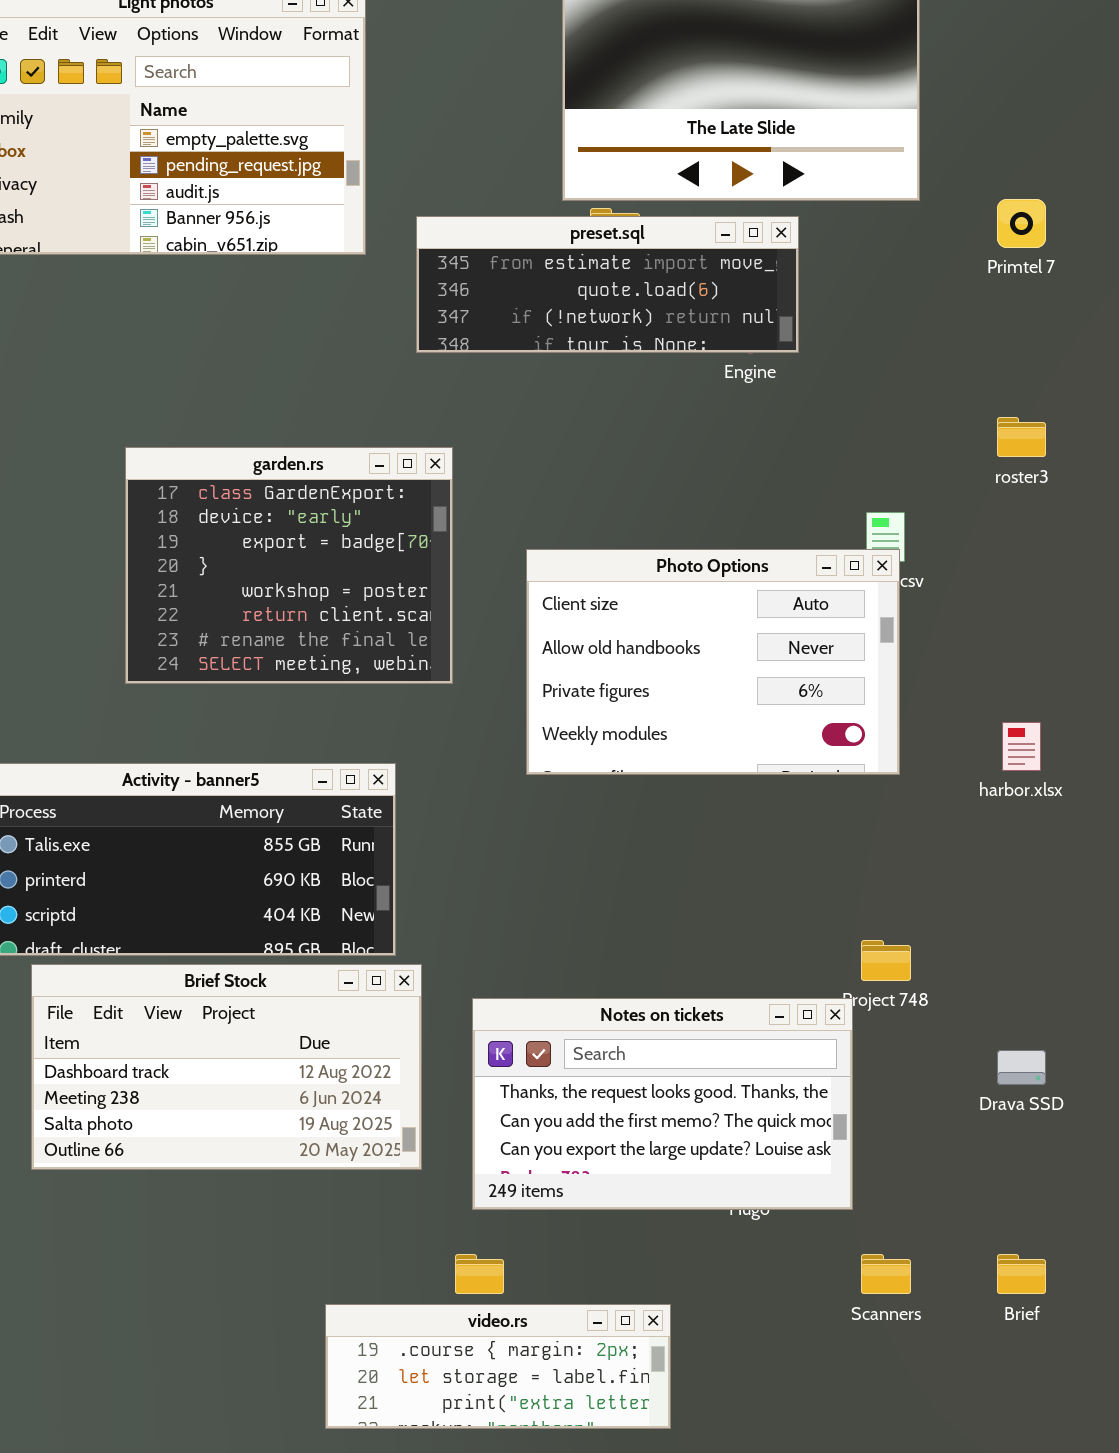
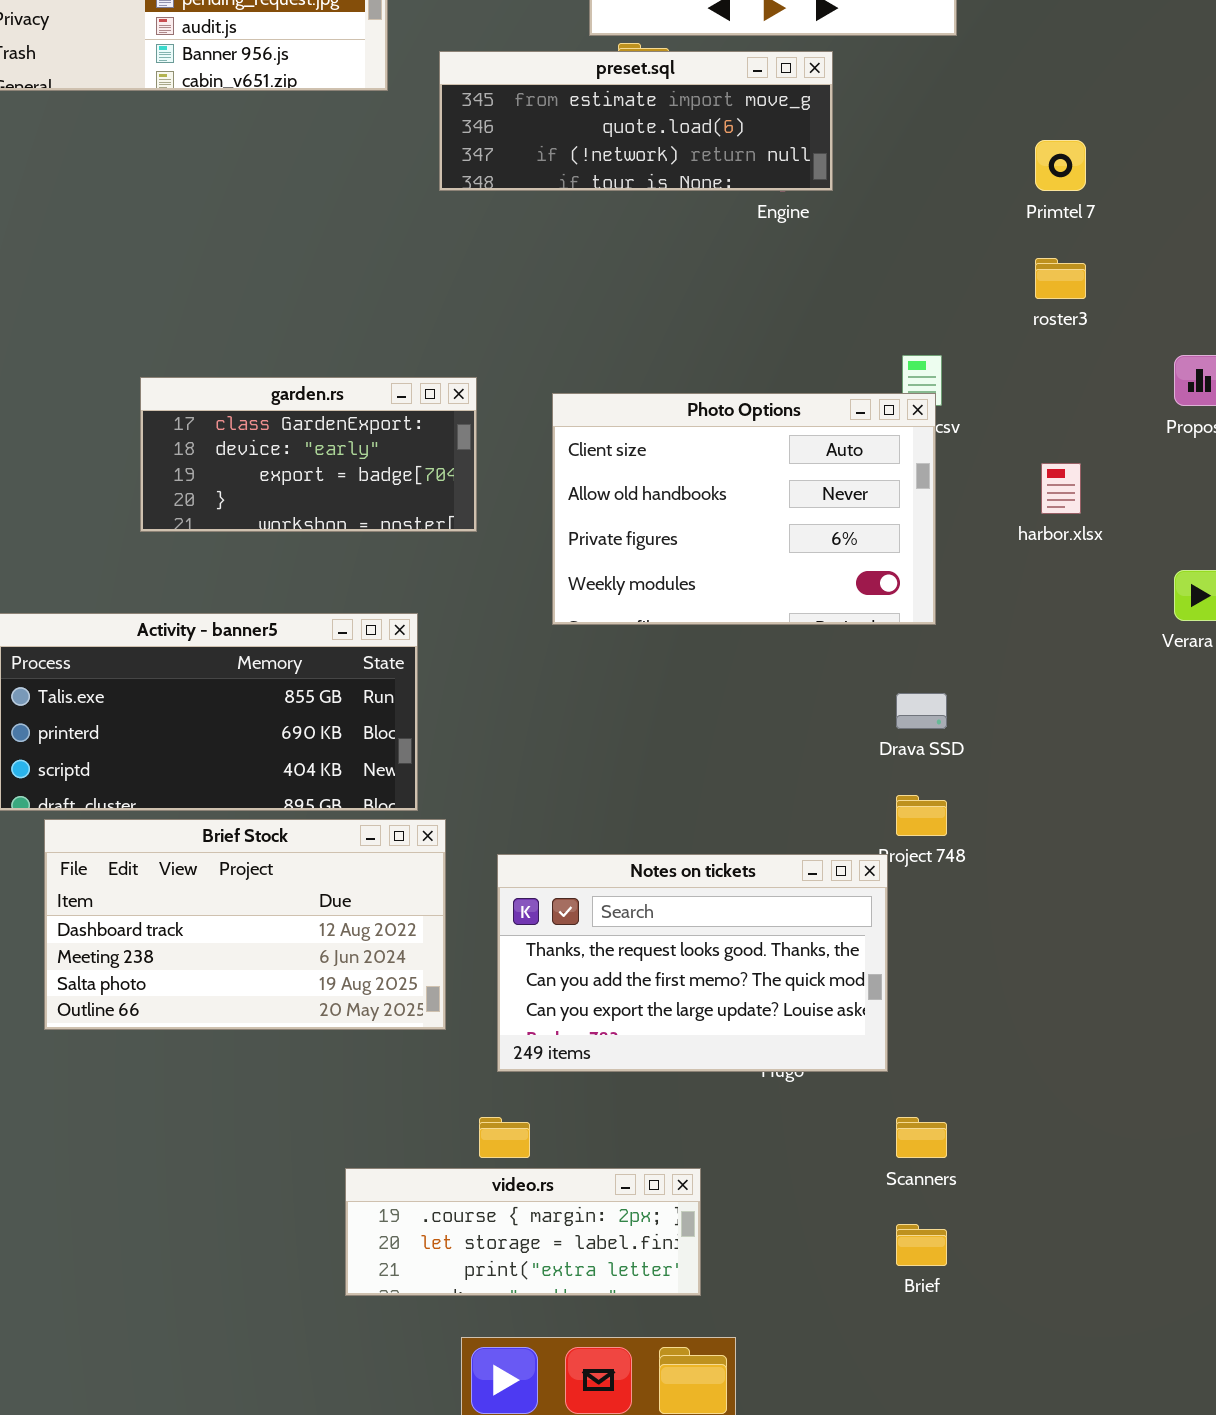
Primtel 7: [997,199,1046,248] -> [1035,140,1086,191], moved
garden.rs: [125,447,453,684] -> [140,377,477,532], resized
harbor.xlsx: [1002,722,1041,771] -> [1041,463,1081,514], moved
Drava SSD: [997,1050,1046,1085] -> [896,693,947,729], moved
Brief: [997,1254,1046,1294] -> [896,1224,947,1266], moved

